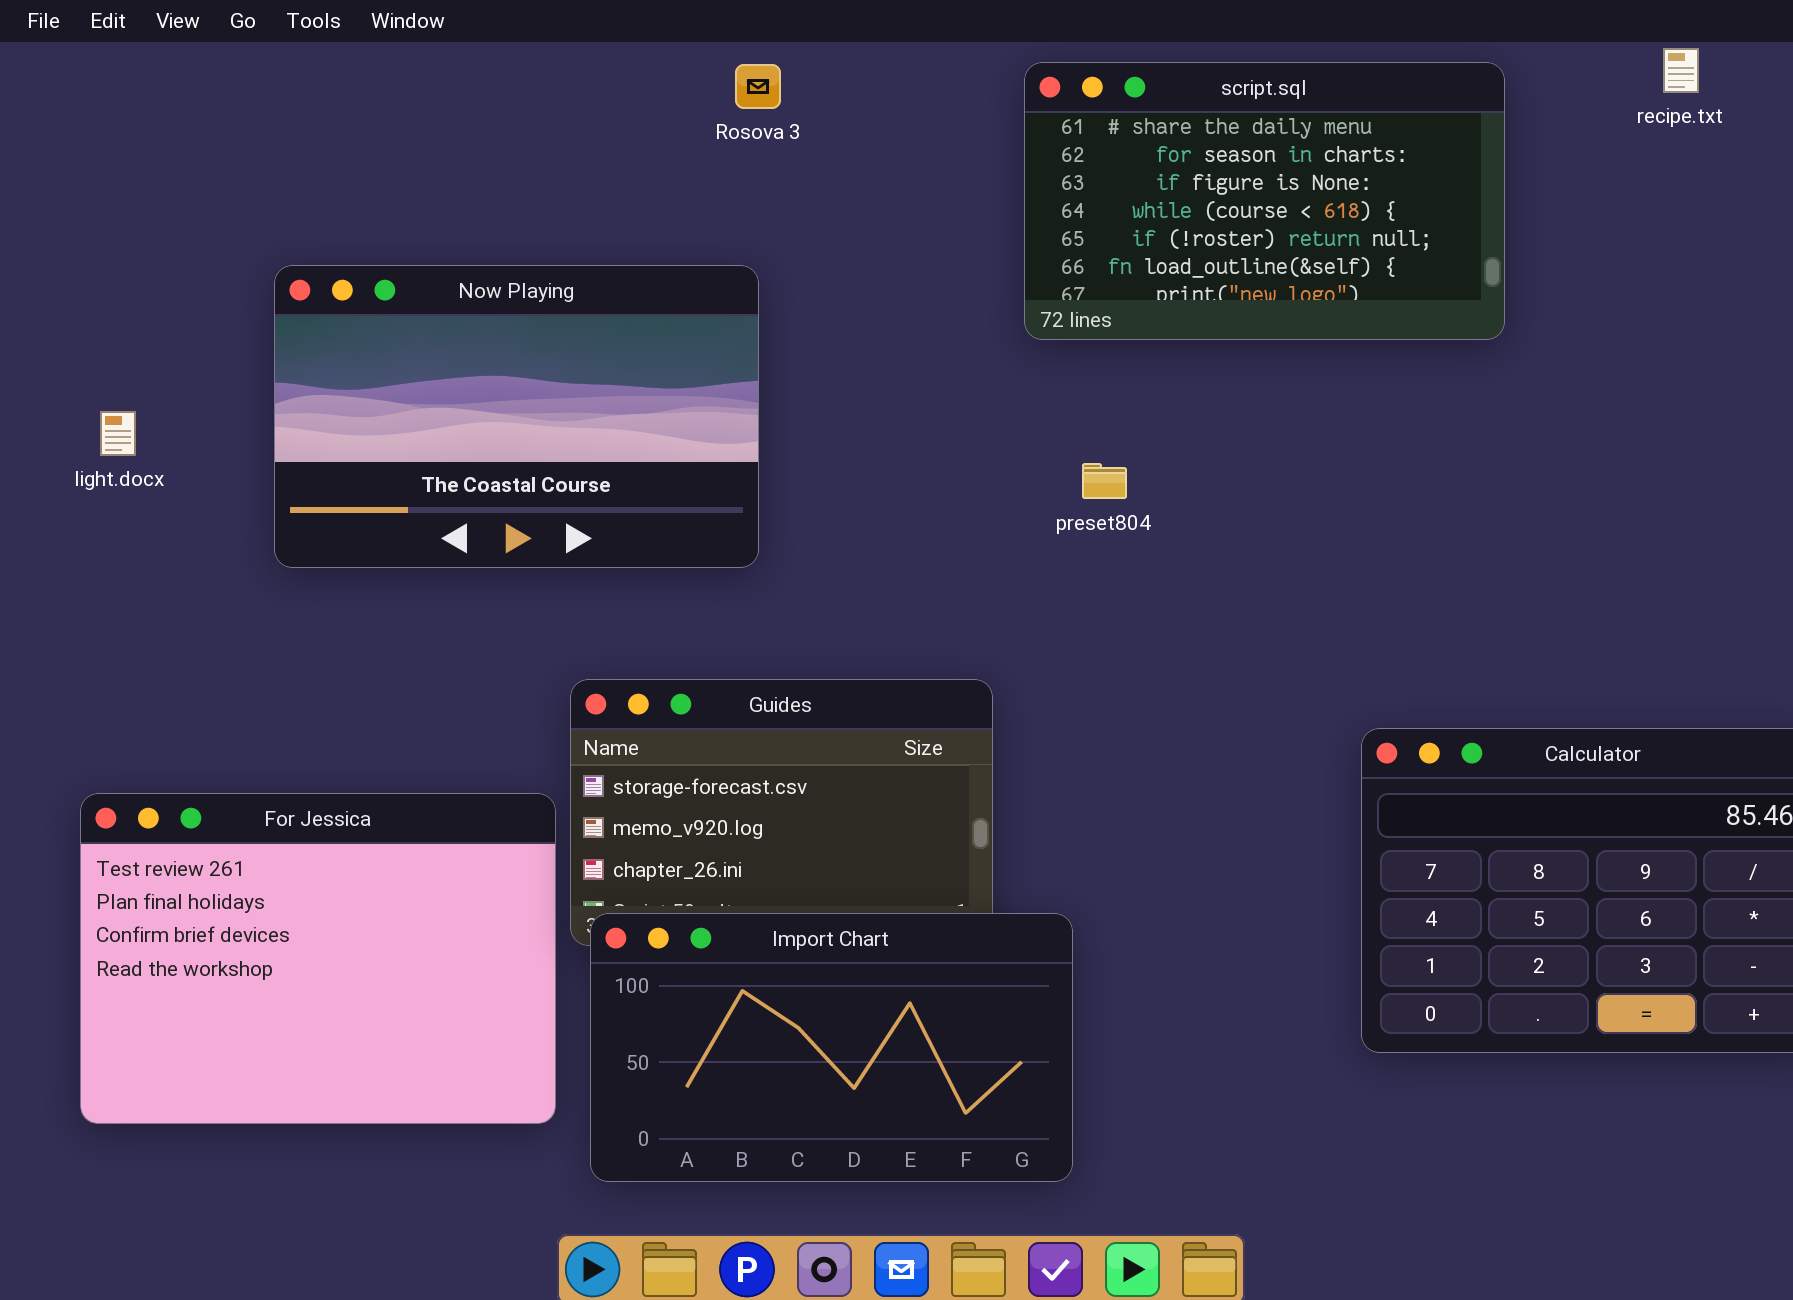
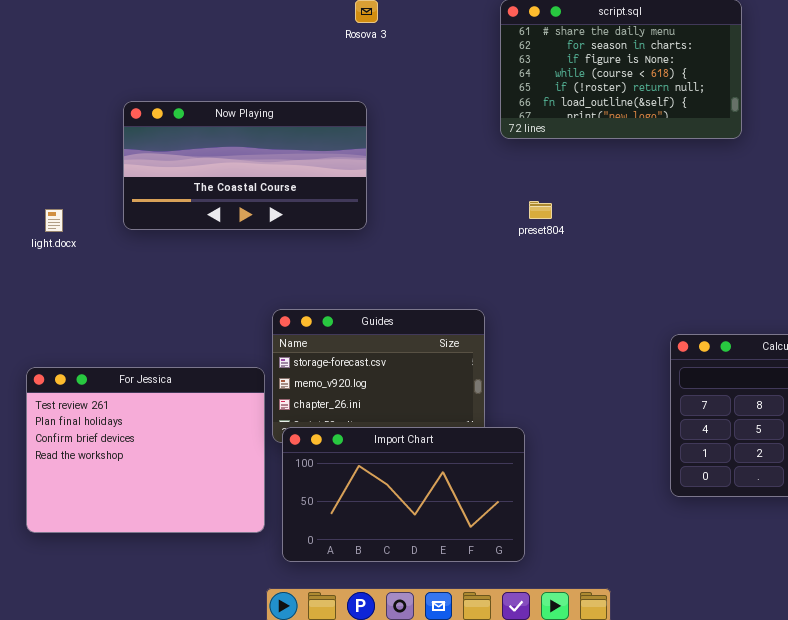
Now Playing: [274,265,759,568] -> [123,101,367,230], resized
light.docx: [100,411,136,456] -> [45,209,63,232], moved

